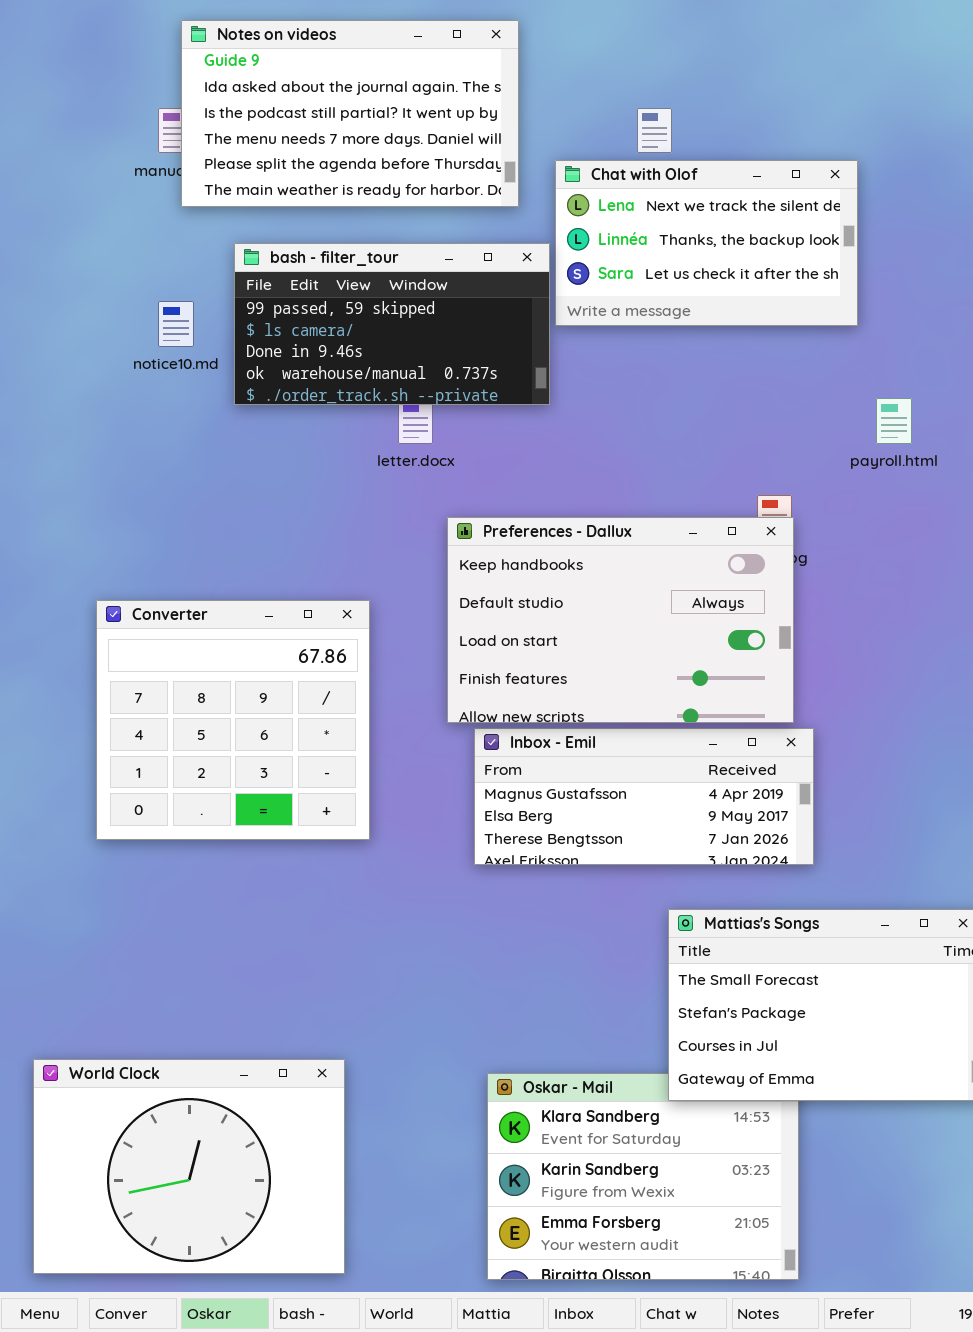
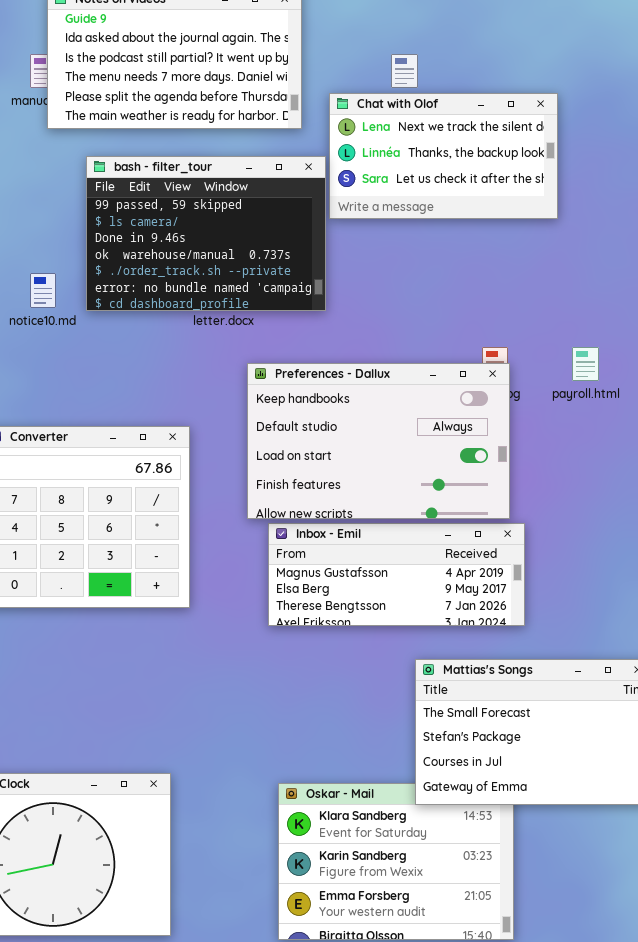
bash - filter_tour: [234,243,550,405] -> [86,156,326,311], resized
notice10.md: [158,301,194,347] -> [30,273,56,308], moved
payroll.html: [876,398,912,444] -> [572,347,599,381], moved

